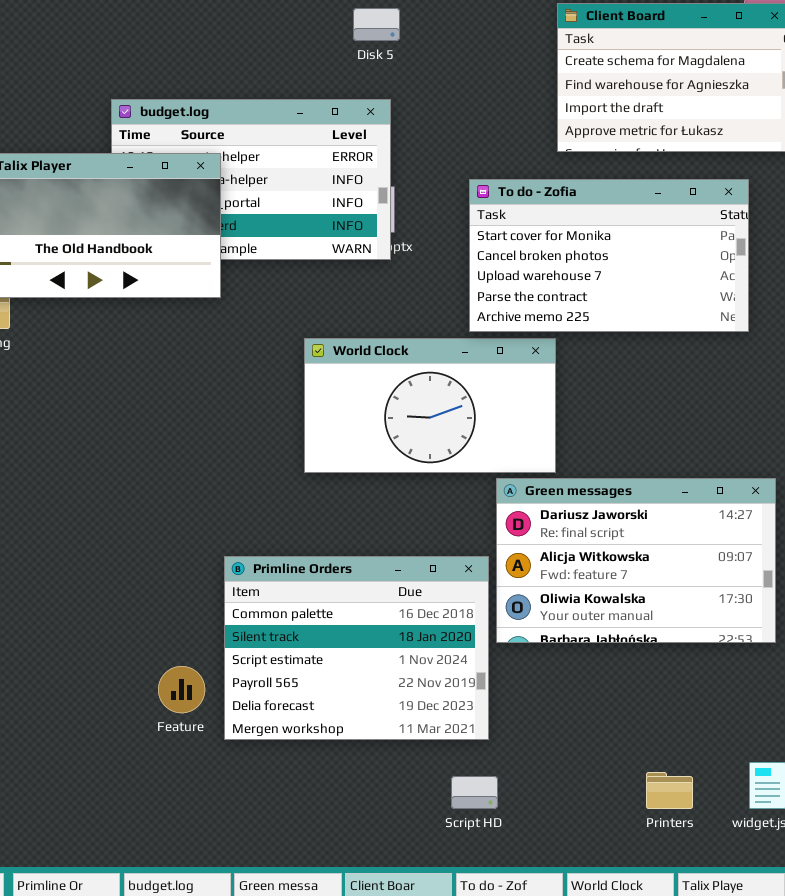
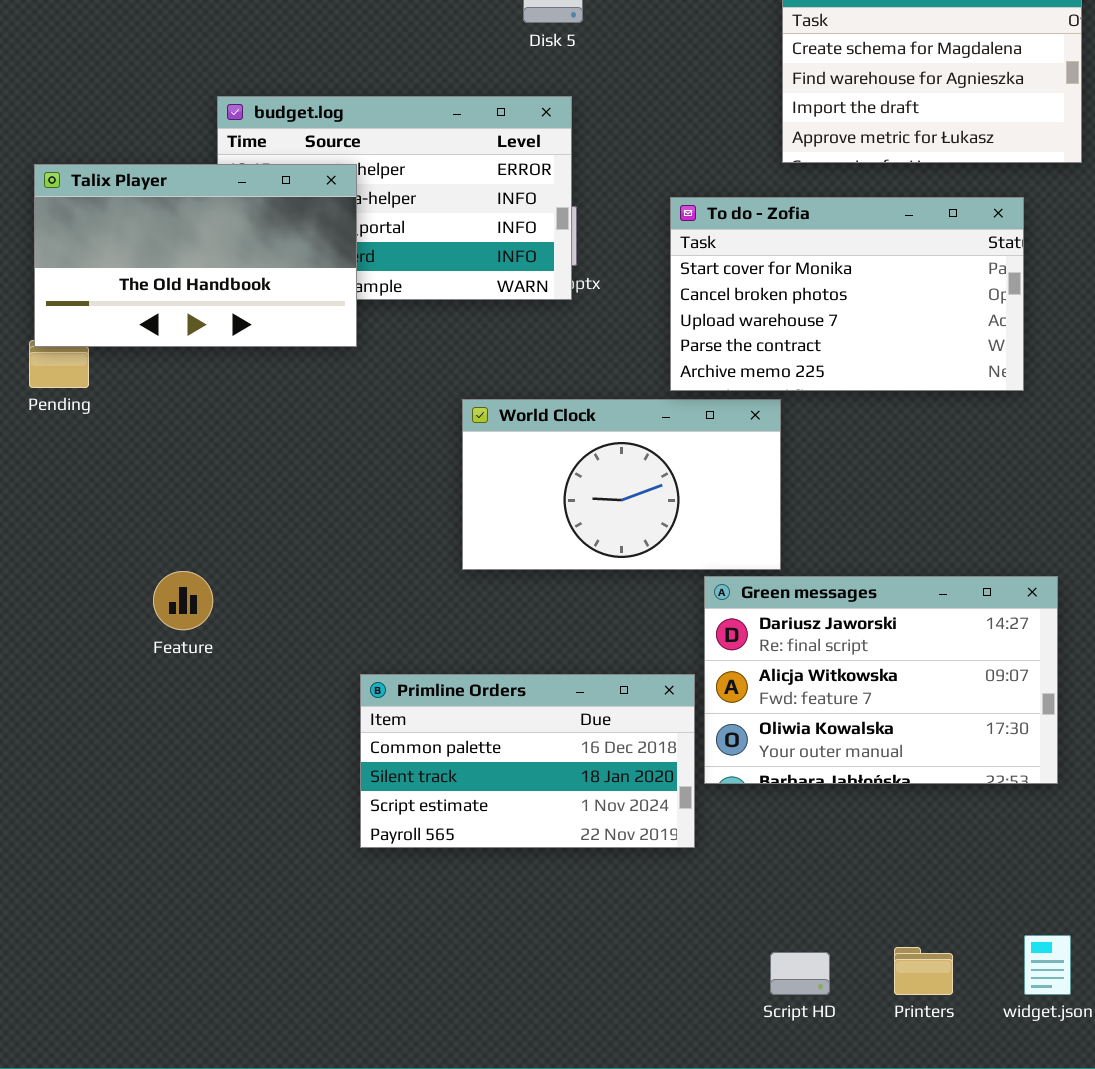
Primline Orders: [224,556,489,740] -> [360,674,695,848], resized
Feature: [158,666,205,713] -> [153,571,213,630], moved
Script HD: [451,776,498,809] -> [770,952,830,995], moved

